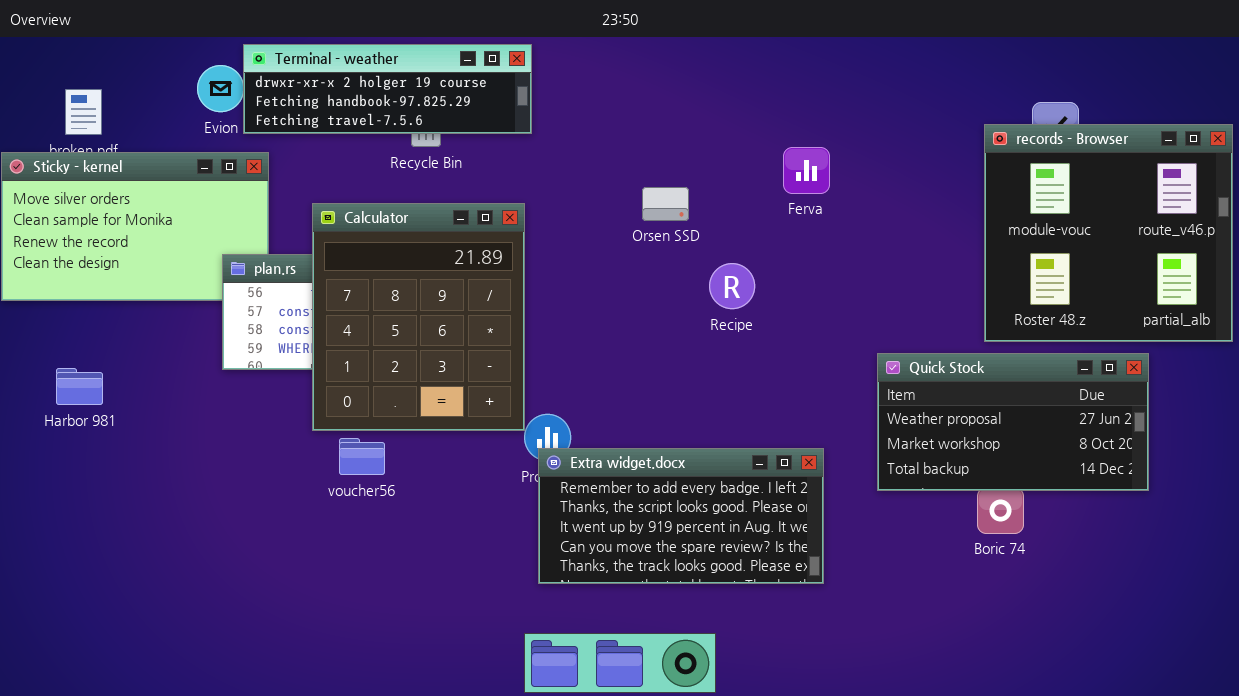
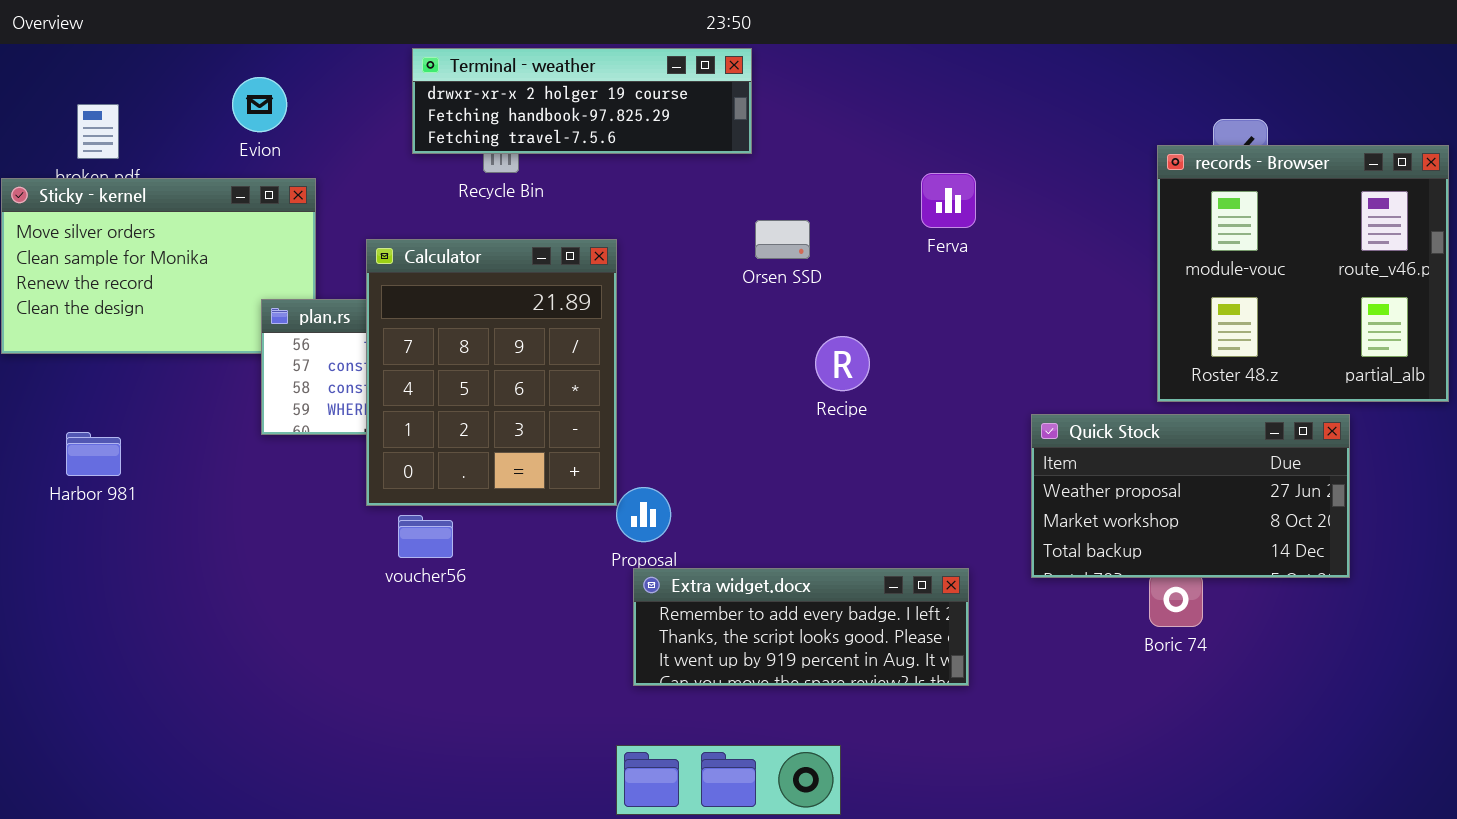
Terminal - weather: [243,44,532,134] -> [412,48,752,154], moved
Recipe: [709,263,755,309] -> [815,336,870,391], moved
Extra widget.docx: [538,448,824,584] -> [633,568,969,686], resized

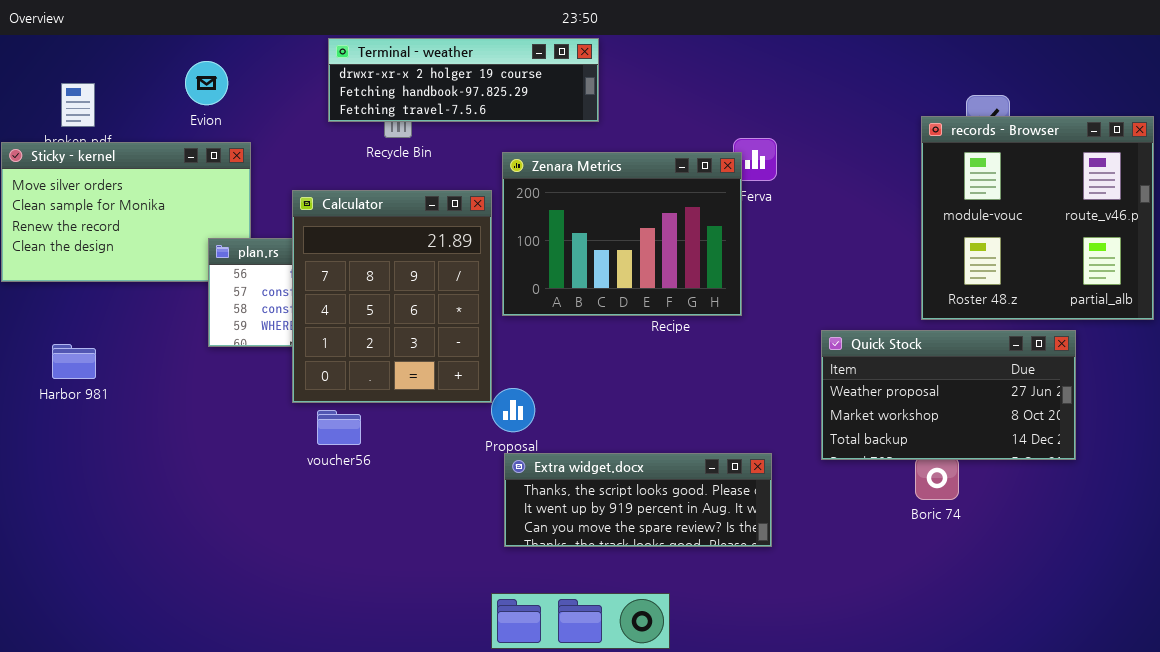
Zenara Metrics: none -> [502,152,742,316], opened
Extra widget.docx: [633,568,969,686] -> [504,453,772,547], scrolled down 1 row

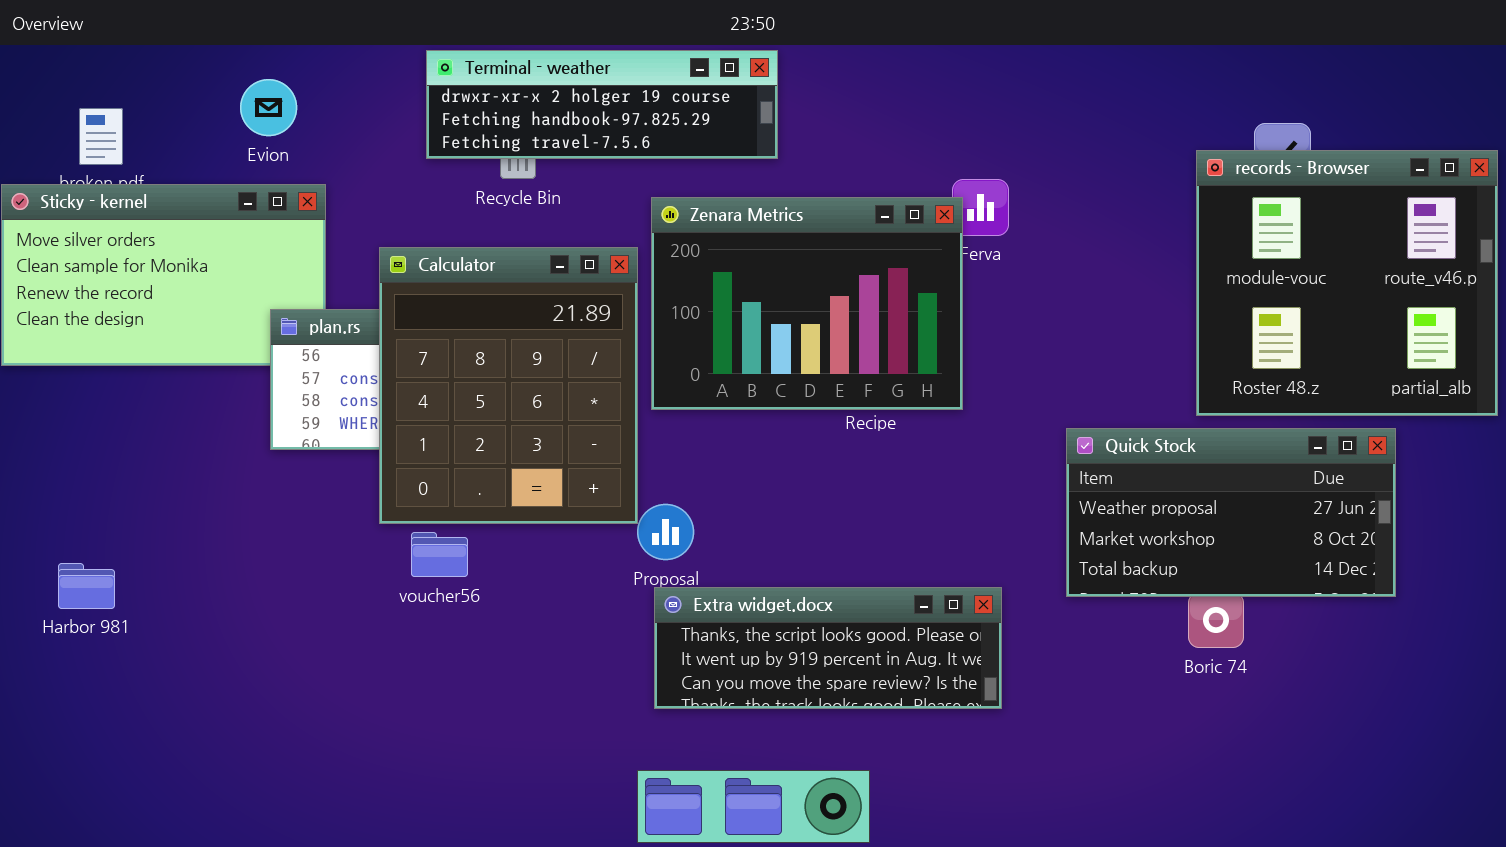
Harbor 981: [52,344,96,379] -> [58,563,115,609], moved

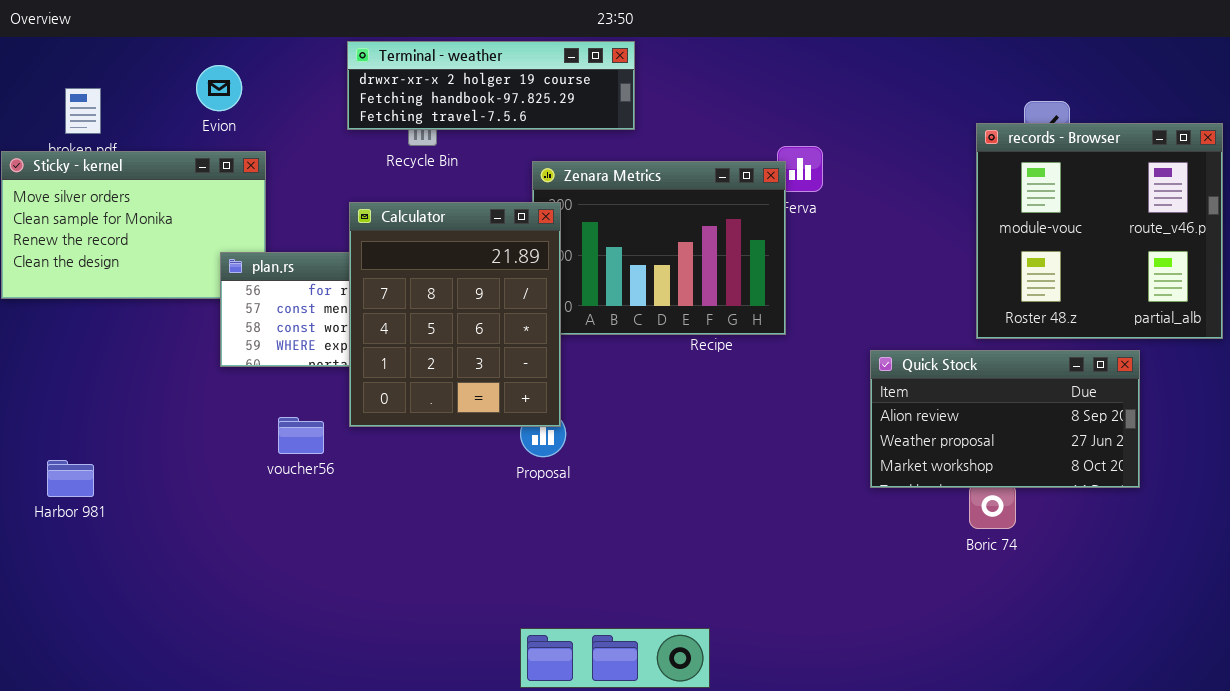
Calculator: [379,247,638,524] -> [349,202,561,427], moved
Quick Stock: [1066,428,1396,597] -> [870,350,1140,488], scrolled up 1 row
voucher56: [411,532,468,577] -> [278,417,324,454], moved
Extra widget.docx: [654,587,1002,709] -> none, closed

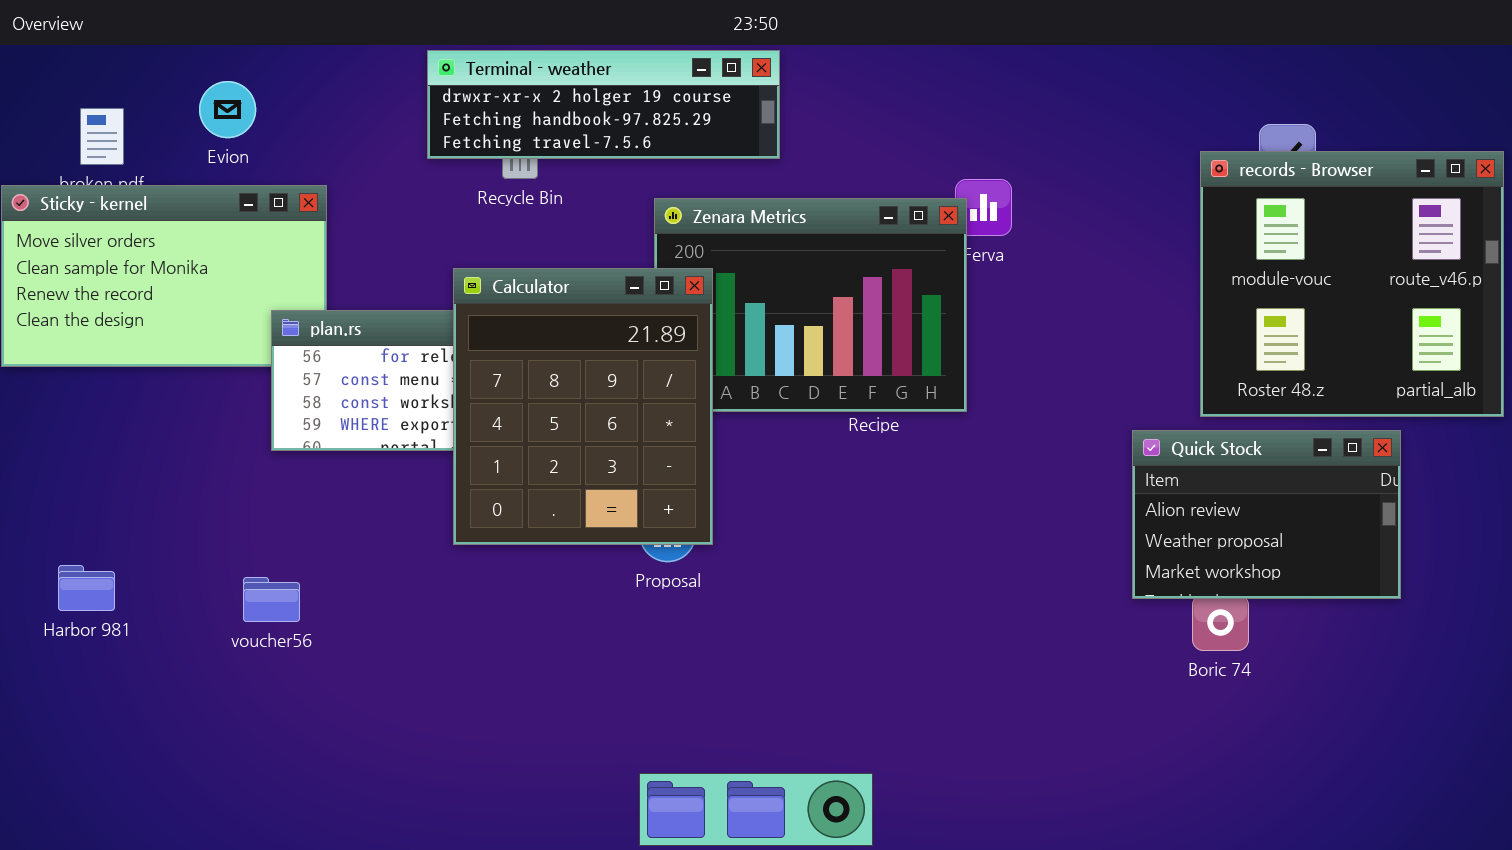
Evion: [196,65,242,111] -> [199,81,256,138], moved
Calculator: [349,202,561,427] -> [453,268,713,545], moved
Quick Stock: [870,350,1140,488] -> [1132,430,1401,599], resized
voucher56: [278,417,324,454] -> [243,577,300,622], moved

